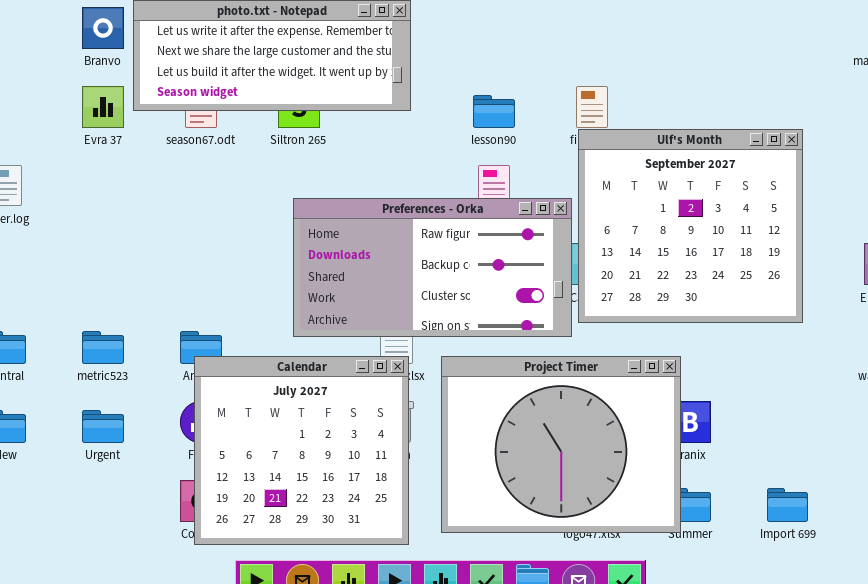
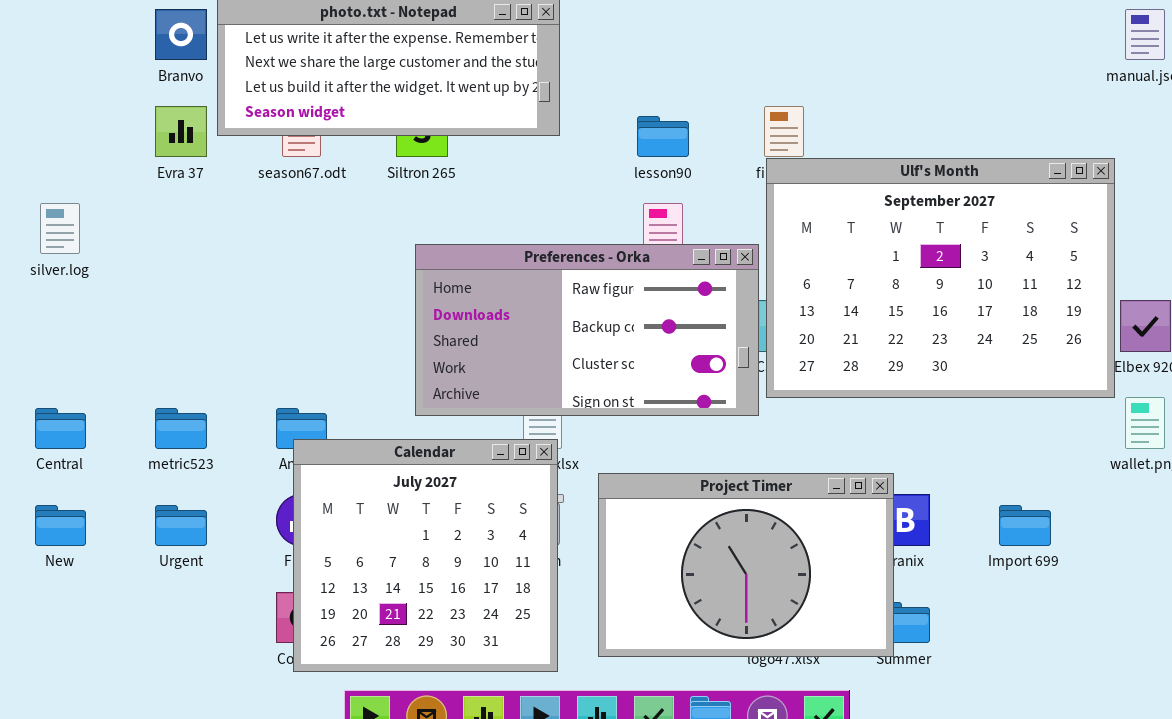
Ulf's Month: [578,129,803,323] -> [766,158,1115,398], resized
Project Timer: [441,356,681,533] -> [598,473,894,657], resized
Import 699: [767,488,808,522] -> [999,505,1051,546], moved

